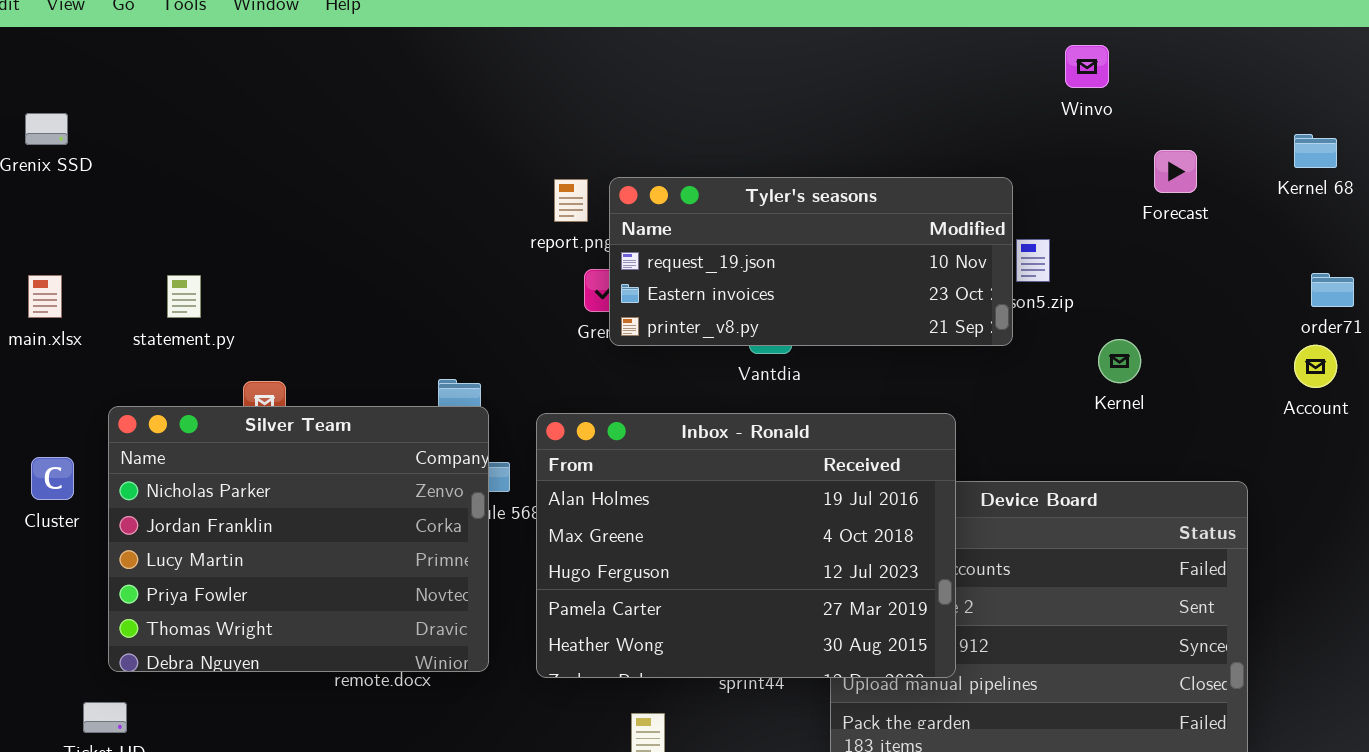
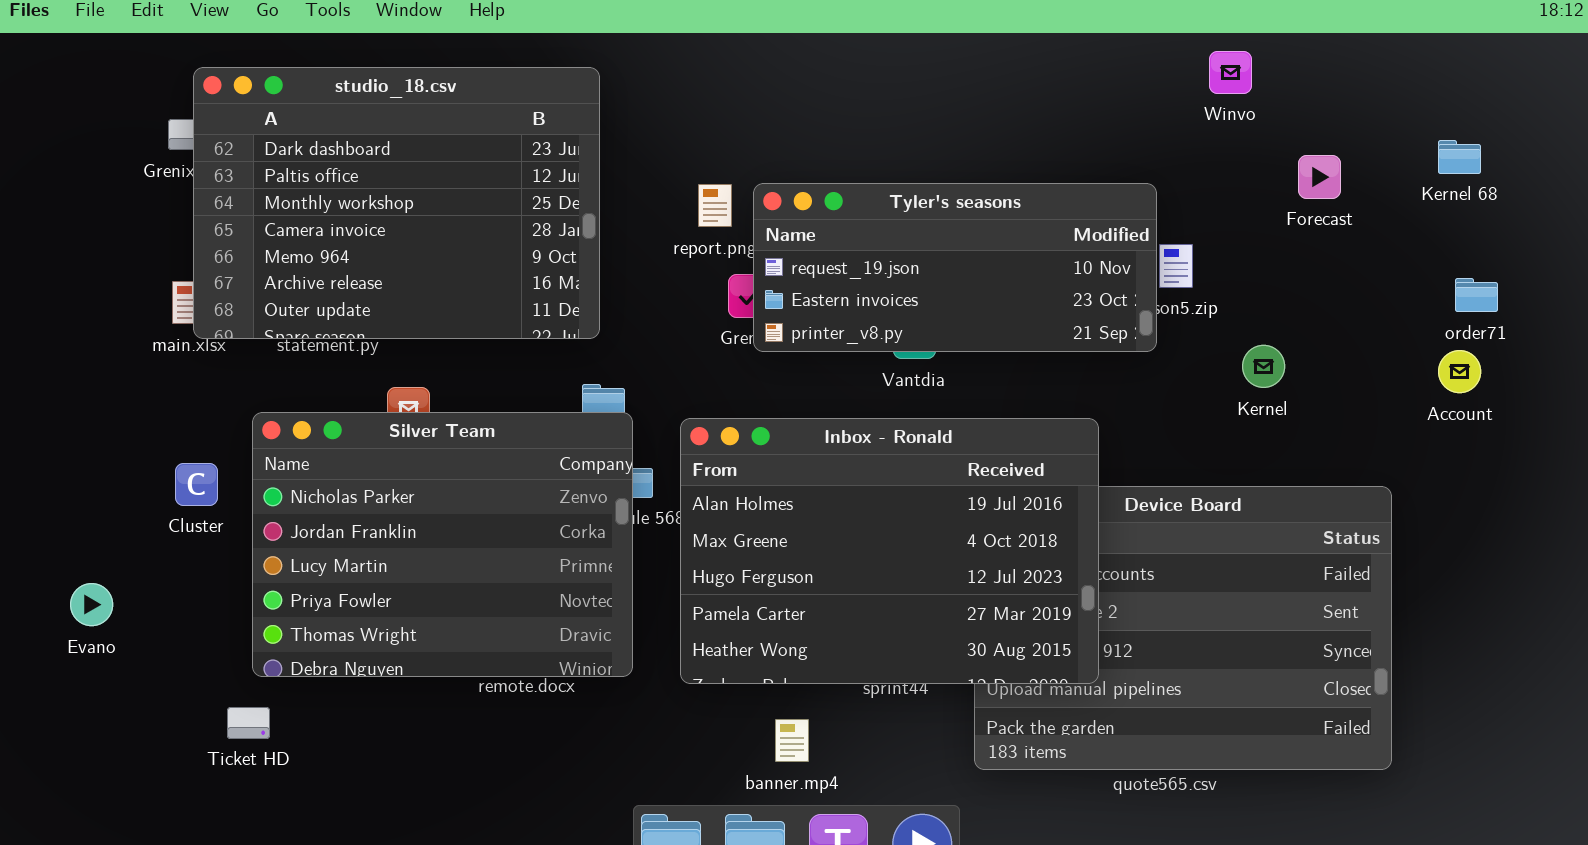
studio_18.csv: none -> [193,67,600,339], opened

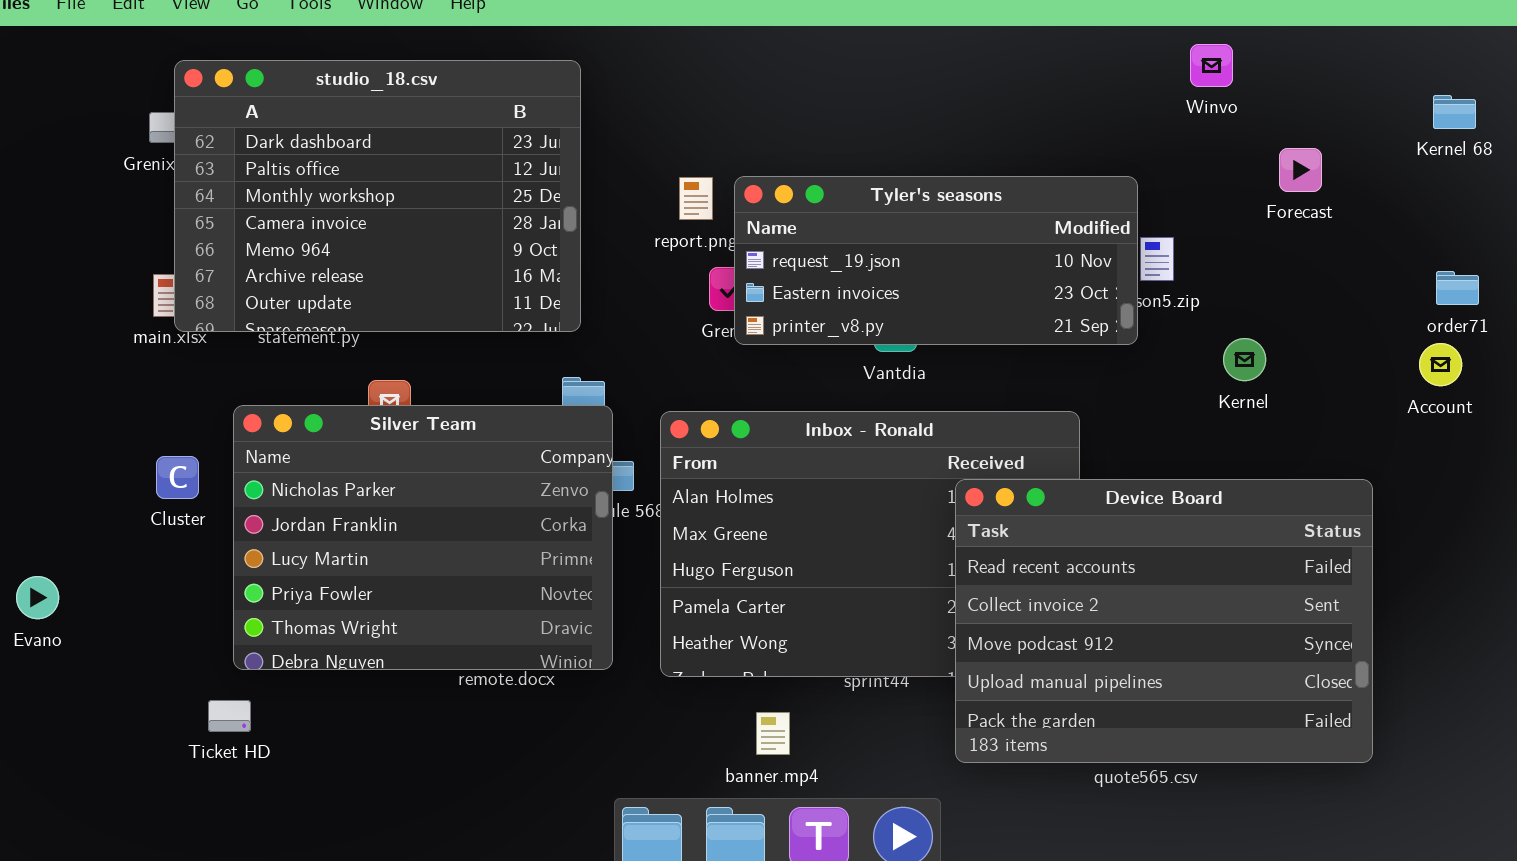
Kernel 68: [1438,140,1481,174] -> [1433,95,1476,129], moved
Device Board: [974,486,1392,770] -> [955,479,1373,763], raised
Evano: [70,583,113,626] -> [16,576,59,619], moved

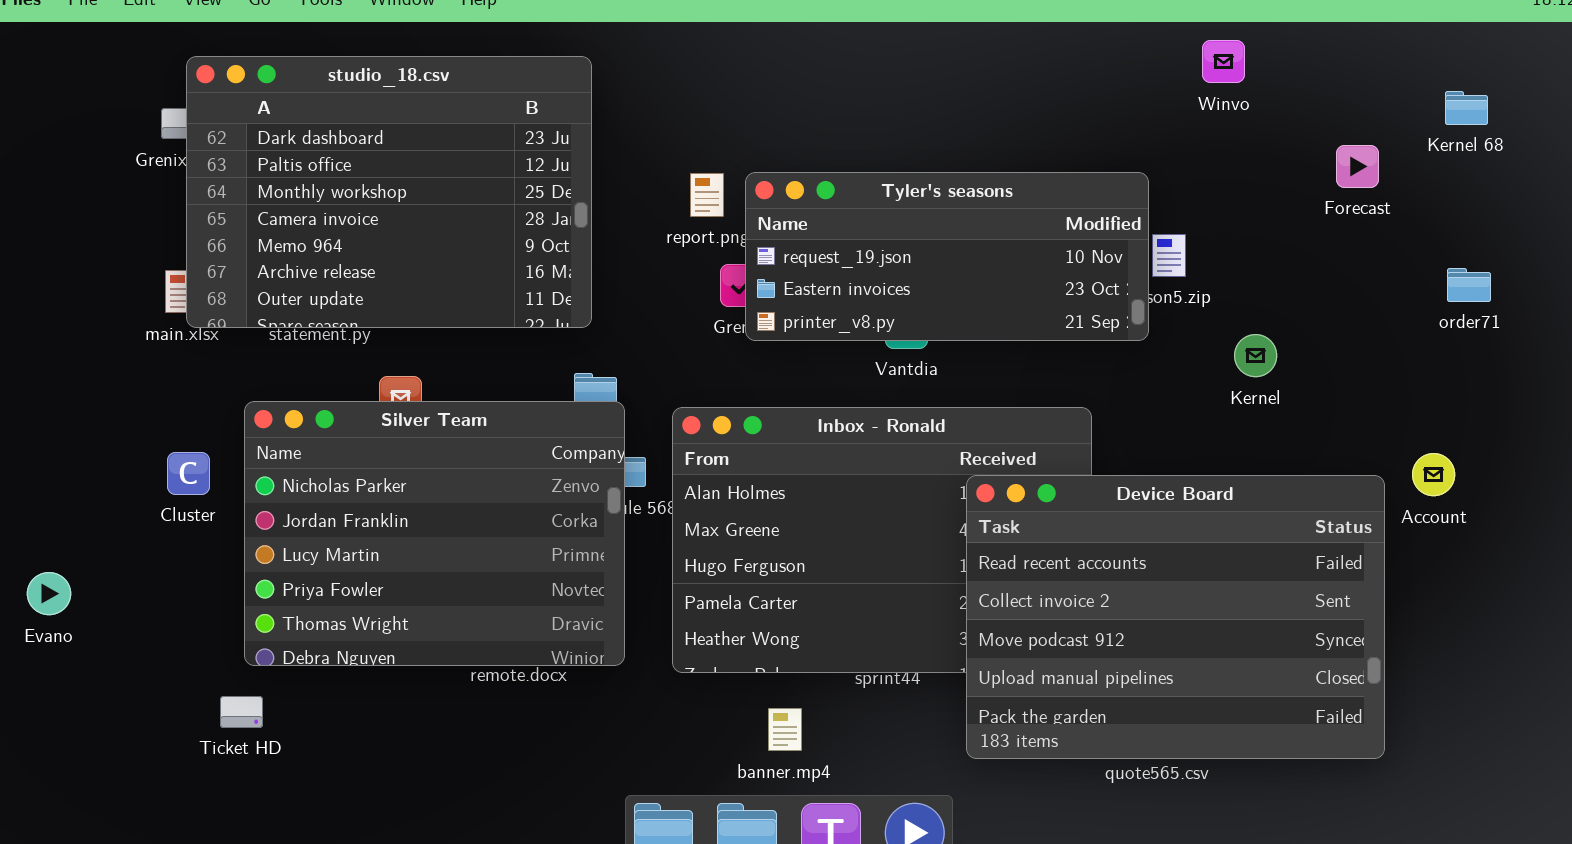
Forecast: [1279,148,1322,192] -> [1336,145,1379,188], moved
Account: [1419,343,1462,386] -> [1412,453,1455,496], moved

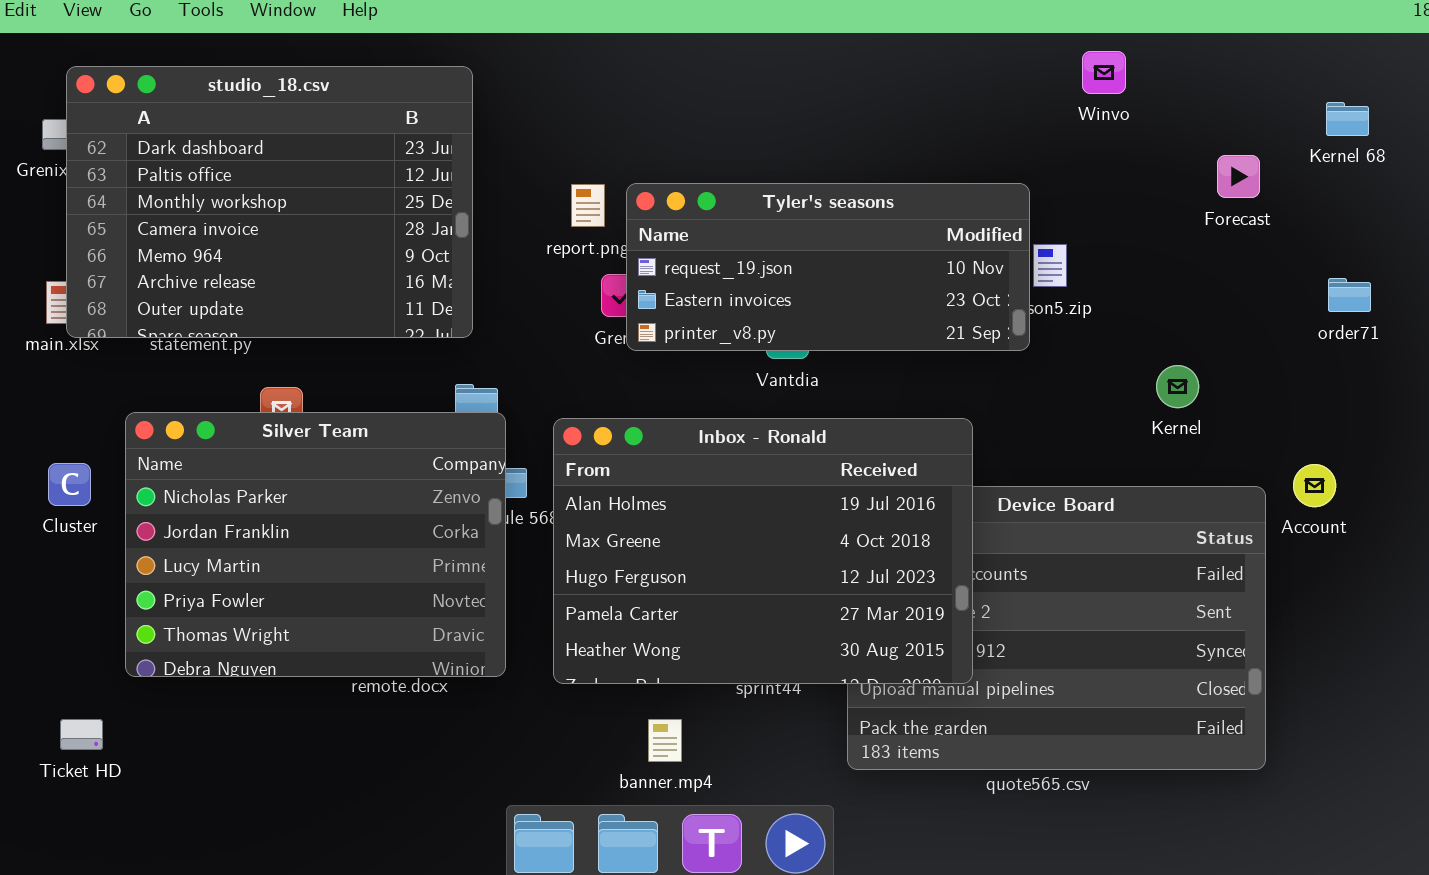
Kernel: [1234,334,1277,377] -> [1156,365,1199,408], moved
Inbox - Ronald: [672,407,1092,673] -> [553,418,973,684], raised
Ticket HD: [220,696,263,728] -> [60,719,103,750], moved

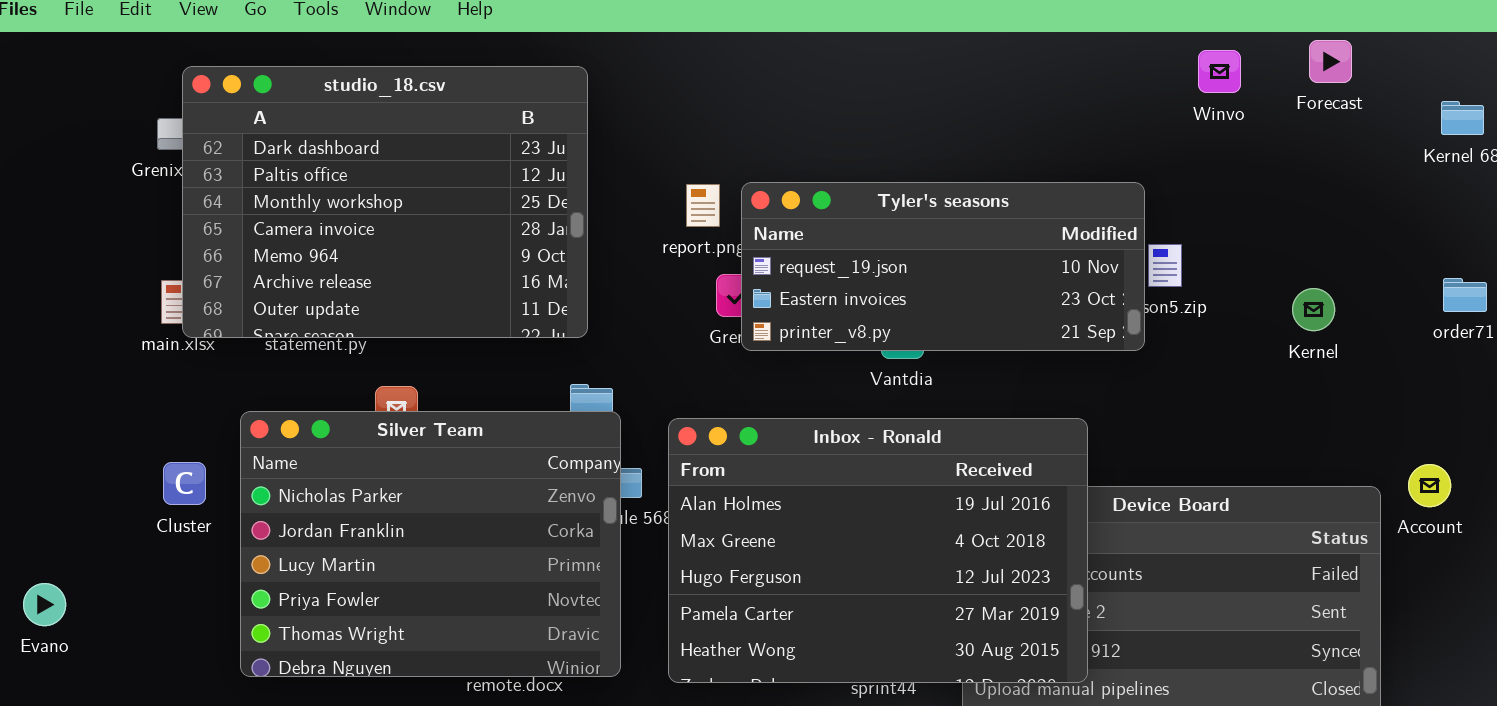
Forecast: [1217,155,1260,198] -> [1309,40,1352,83], moved
Kernel: [1156,365,1199,408] -> [1292,288,1335,331], moved

